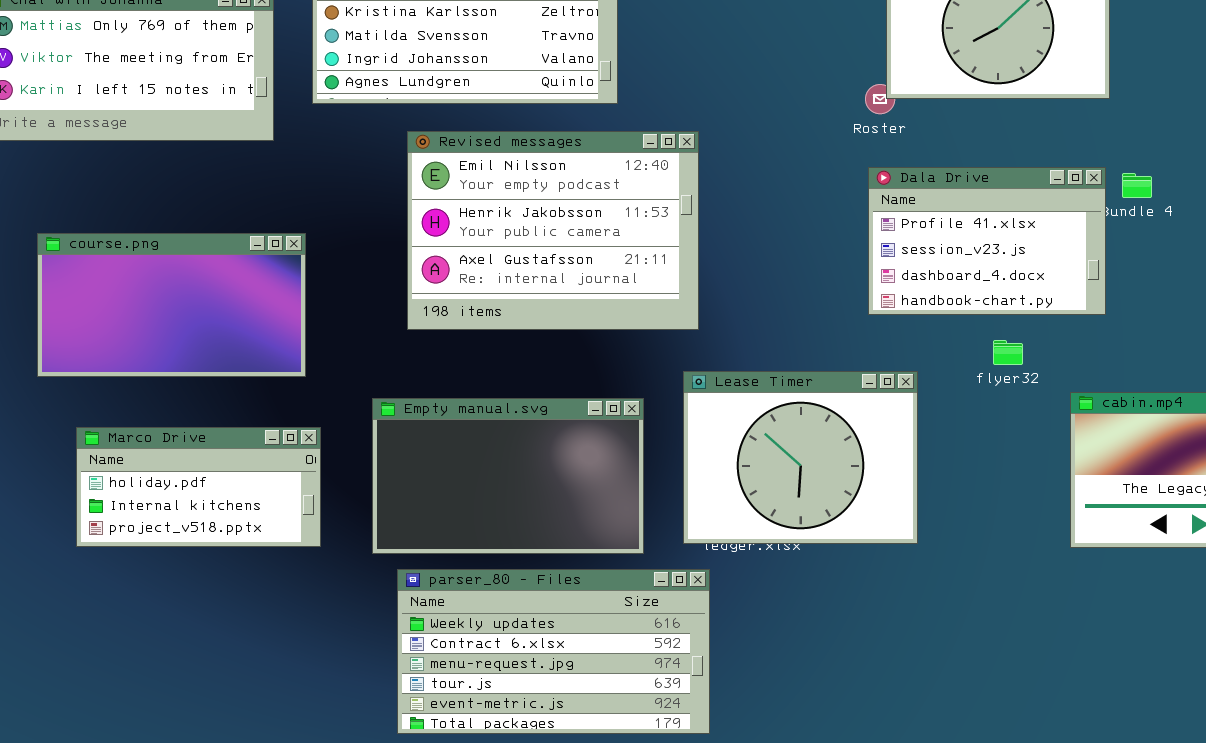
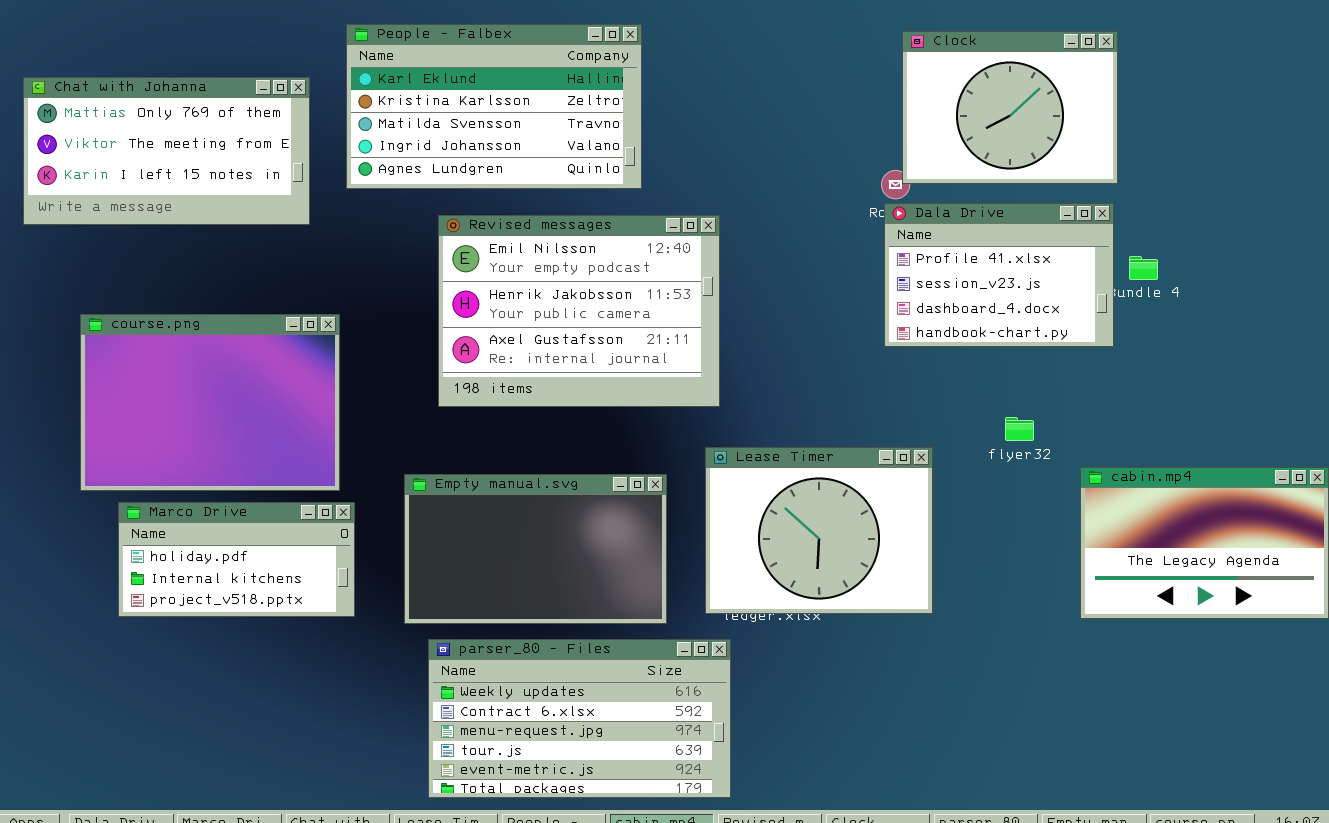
Dala Drive: [868,167,1106,315] -> [884,203,1114,347], moved
course.png: [37,233,306,377] -> [80,314,340,491], resized

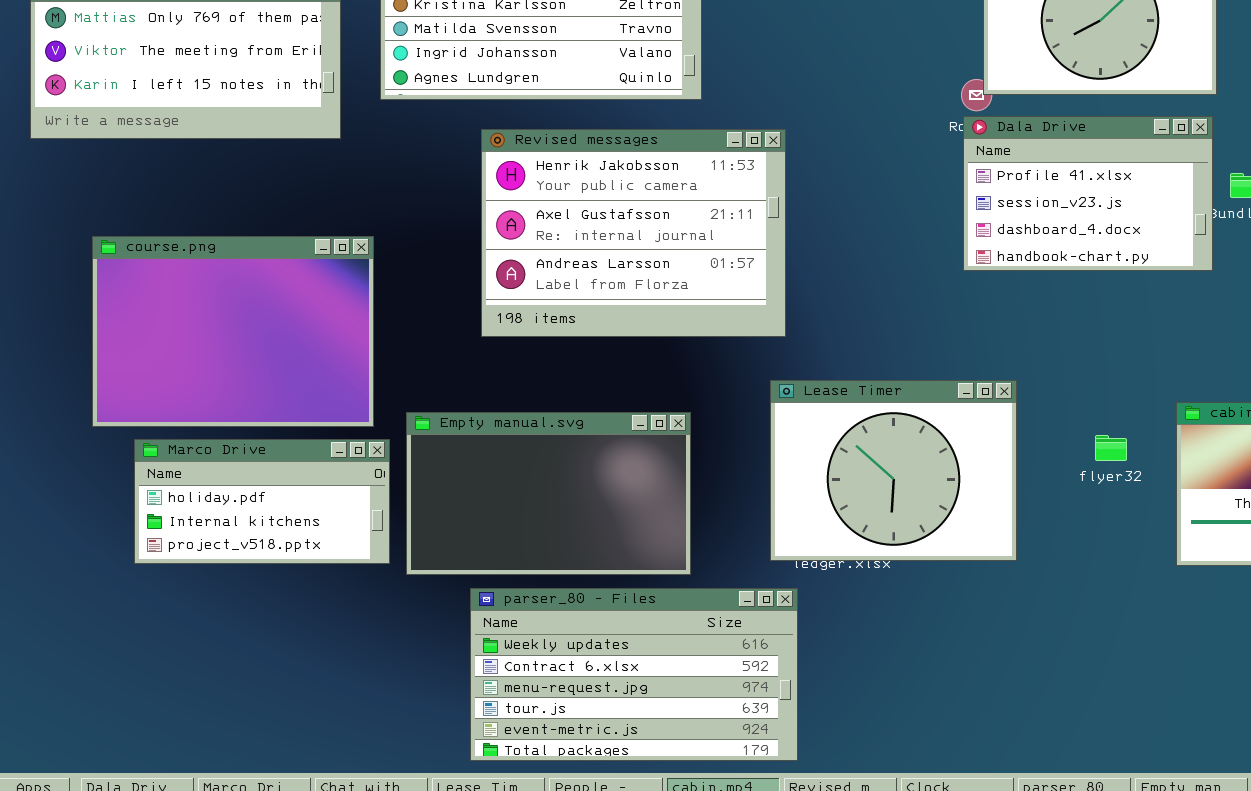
Revised messages: [438,215,720,407] -> [481,129,786,337], scrolled down 1 row
flyer32: [1005,417,1034,441] -> [1095,435,1127,461], moved
Empty manual.svg: [404,474,667,624] -> [406,412,691,575], moved

